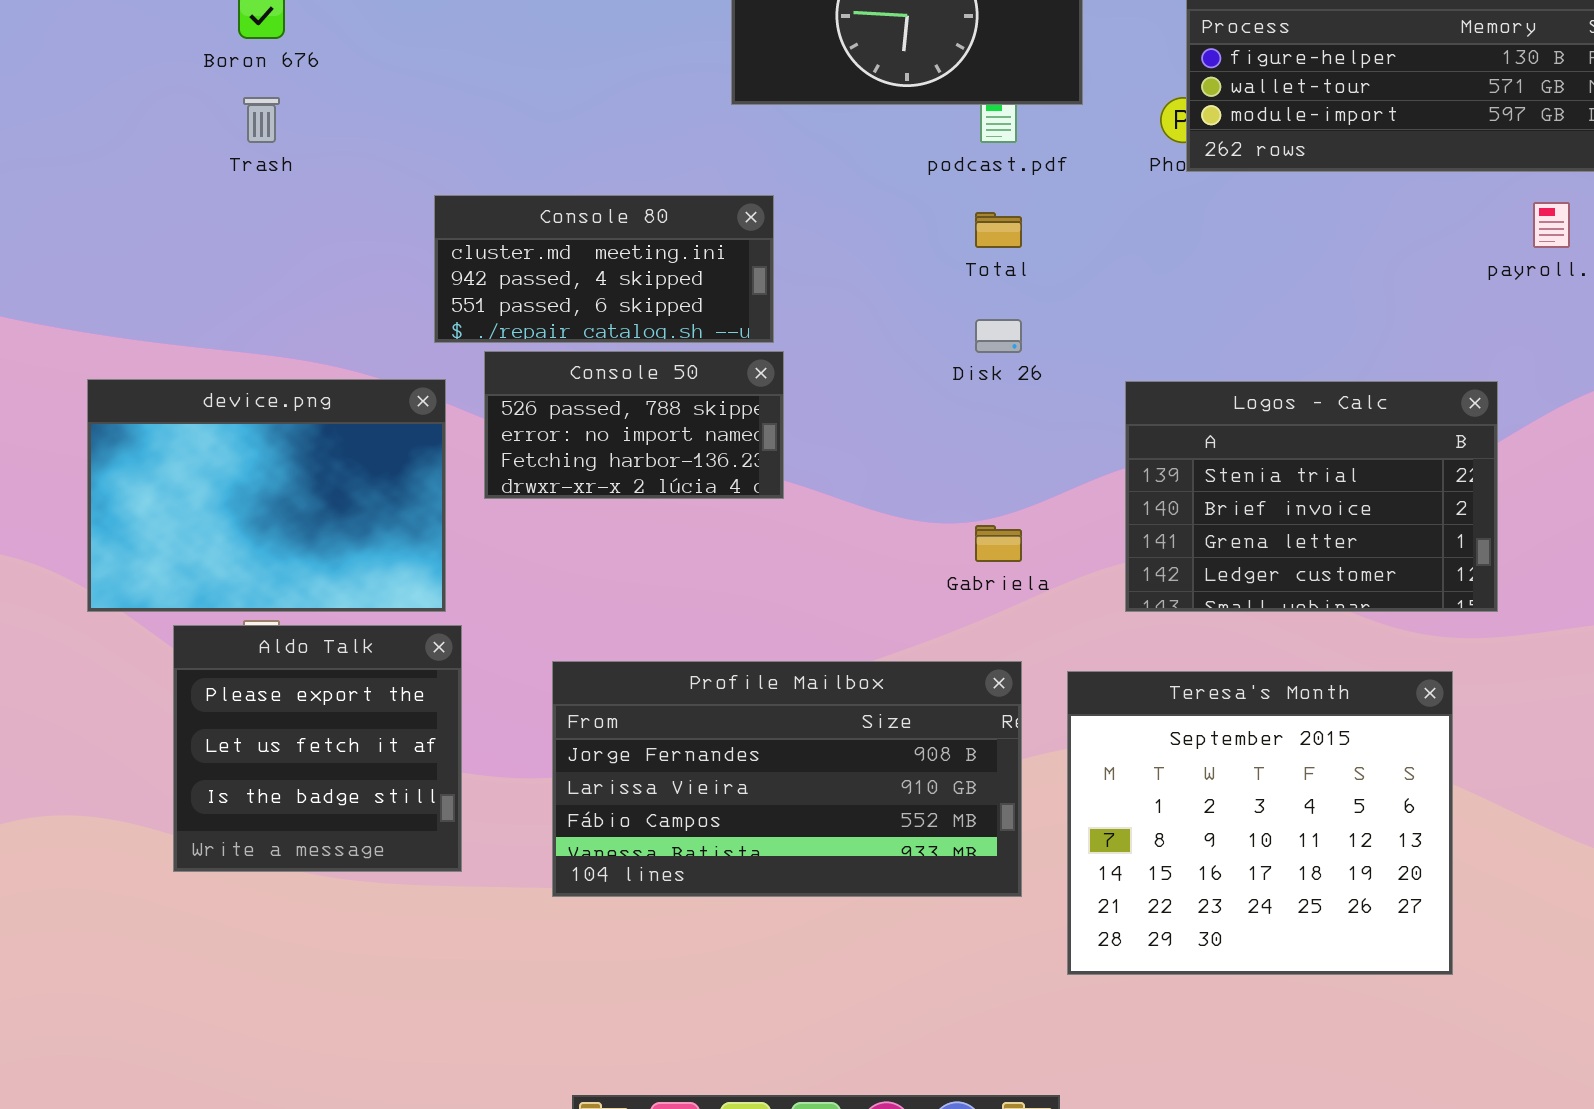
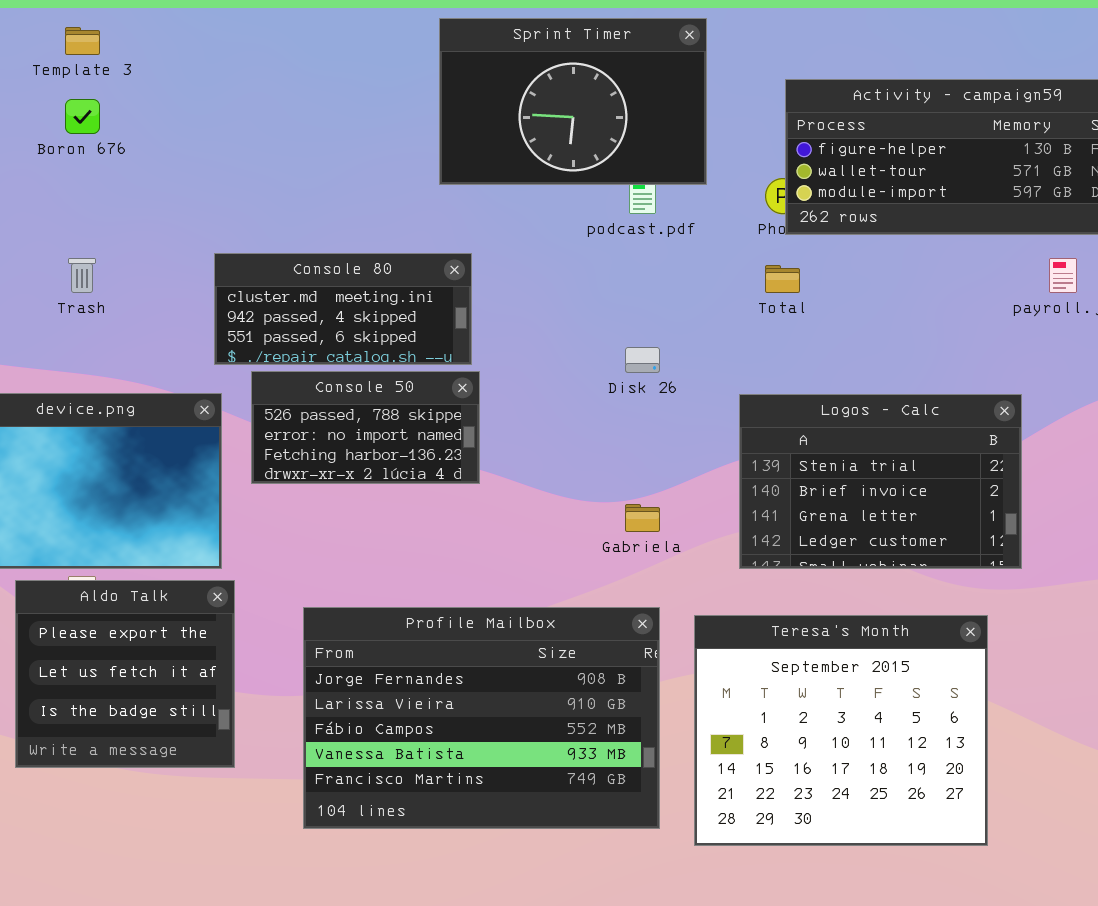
Trash: [243,97,280,143] -> [68,258,96,293], moved
Total: [975,212,1022,248] -> [765,265,800,293], moved
Profile Mailbox: [552,661,1022,897] -> [303,607,660,829], resized

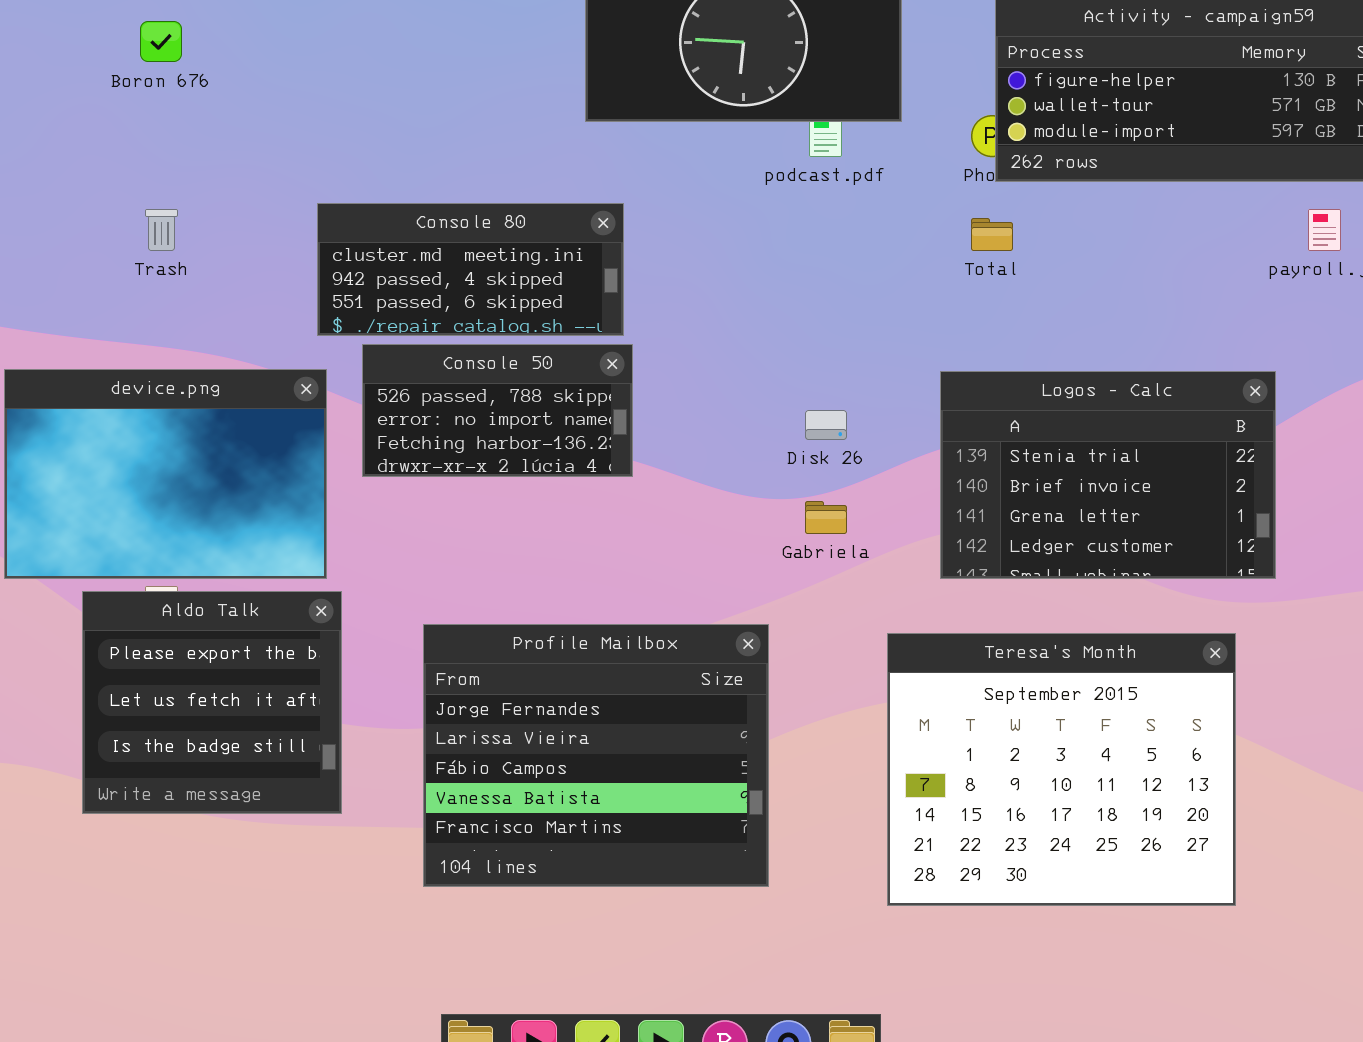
Disk 26: [625,347,660,373] -> [805,410,847,440], moved
Profile Mailbox: [303,607,660,829] -> [423,624,769,887], resized

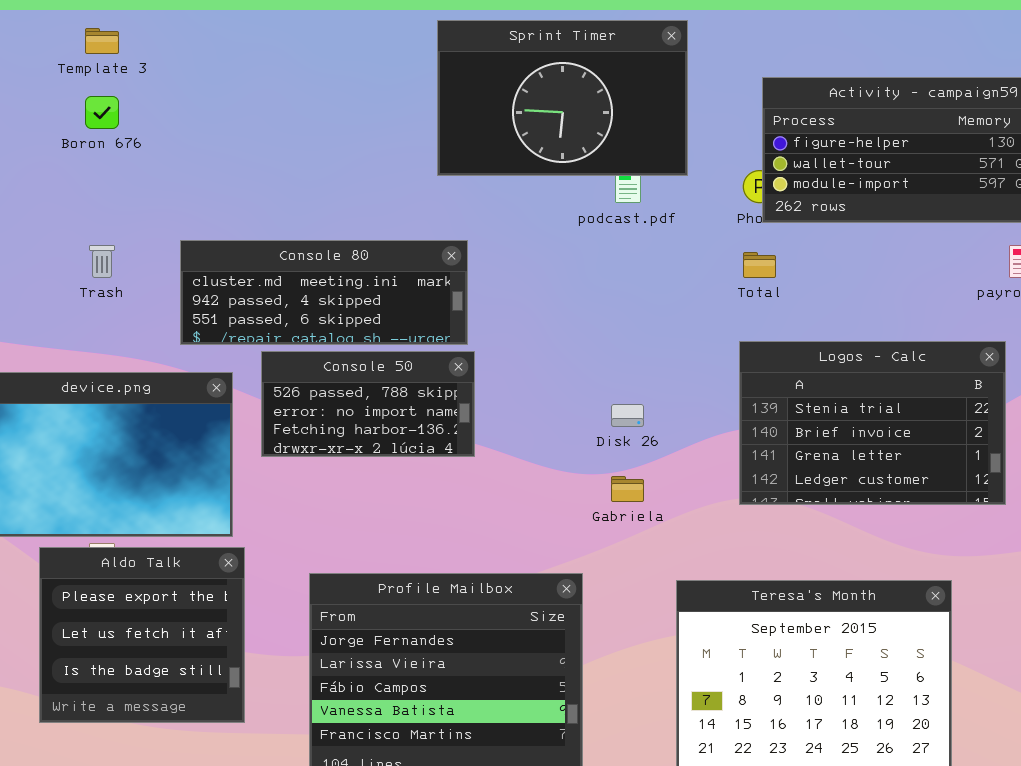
Console 80: [317,203,624,336] -> [180,240,468,345], resized
Logos - Calc: [940,371,1276,579] -> [739,341,1006,505], moved

